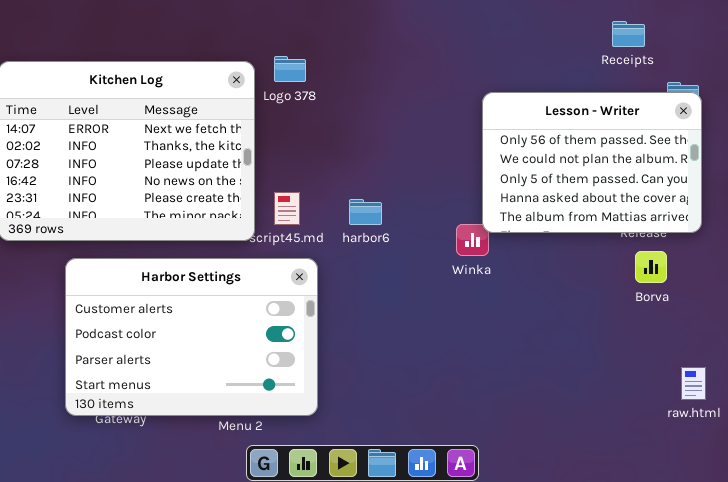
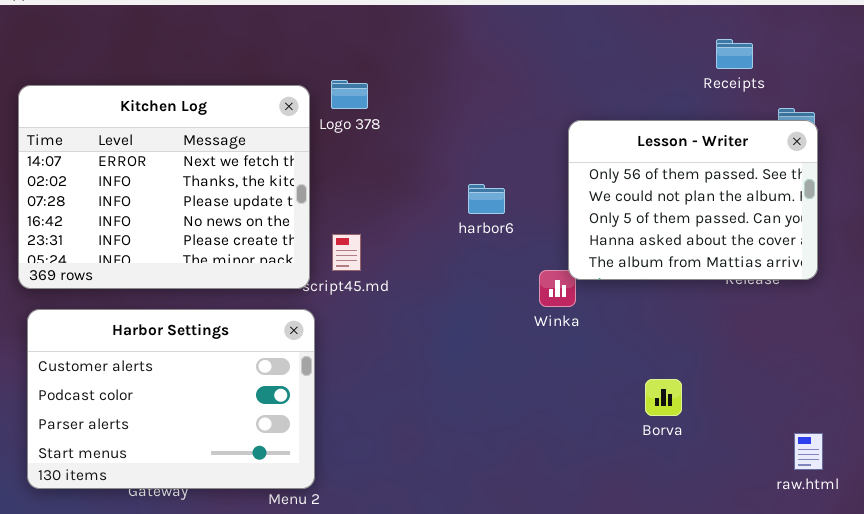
harbor6: [349,199,382,225] -> [468,184,505,214], moved
Borva: [635,251,667,283] -> [645,379,682,416], moved
Harbor Settings: [65,258,318,416] -> [27,309,315,489], moved

